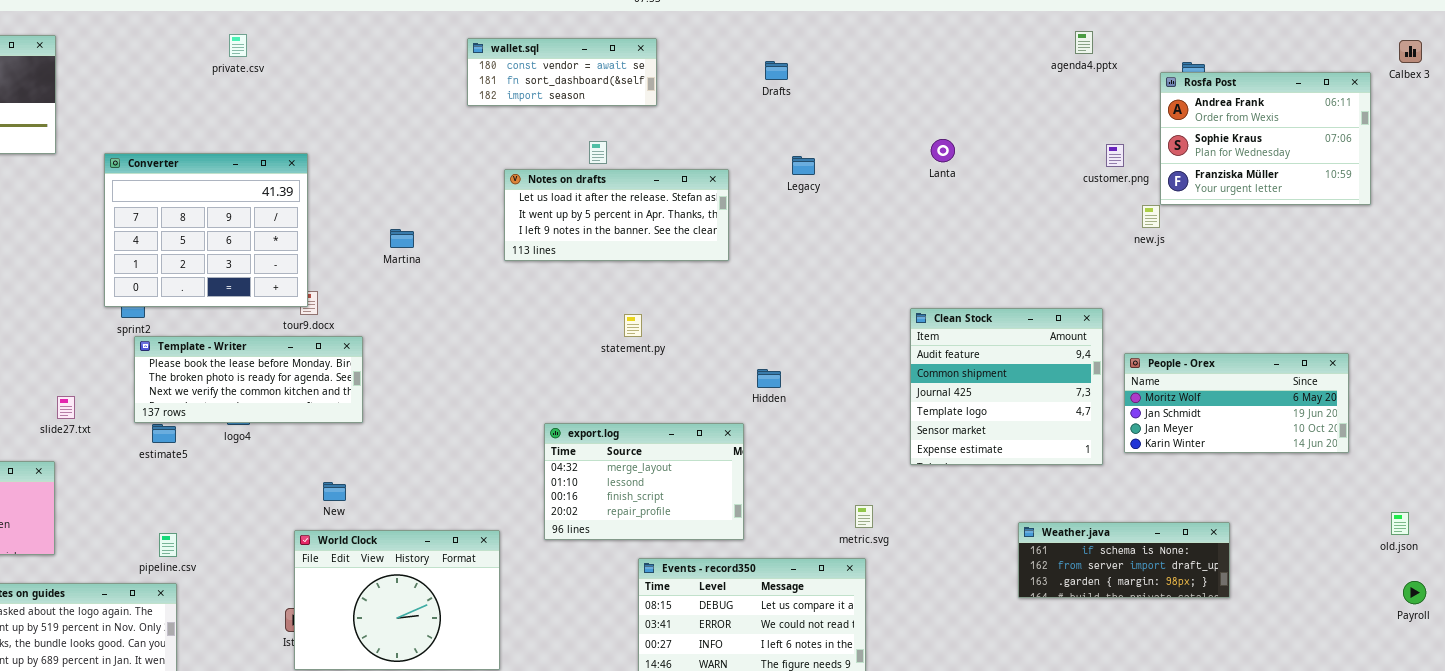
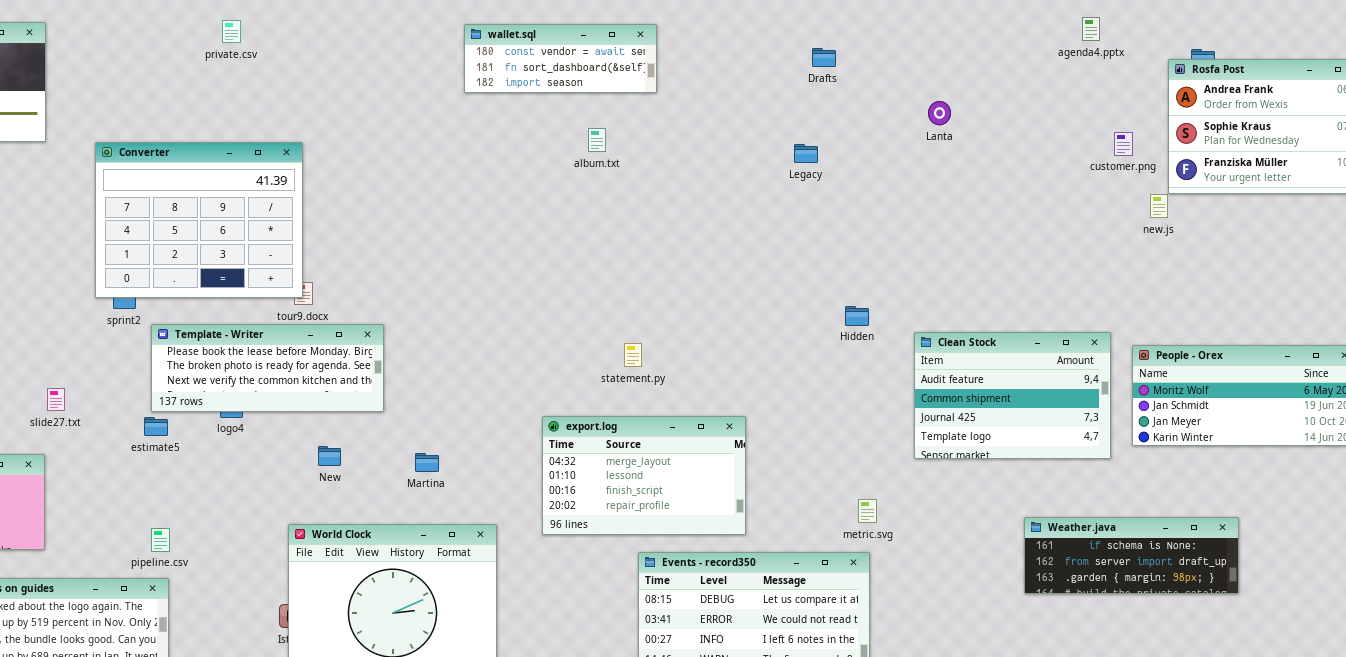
Drafts: [765,61,788,80] -> [812,48,836,67], moved
Lanta: [931,139,955,162] -> [928,101,951,125], moved
Notes on drafts: [504,169,729,261] -> none, closed
Martina: [390,229,414,248] -> [415,453,439,472], moved
Clean Stock: [910,308,1103,465] -> [914,332,1111,459], resized
statement.py: [624,314,642,337] -> [624,343,642,367], moved
Template - Writer: [134,336,363,423] -> [151,324,384,412], moved
Hidden: [757,369,781,388] -> [845,306,869,326], moved
New: [323,482,346,501] -> [318,446,341,466], moved

